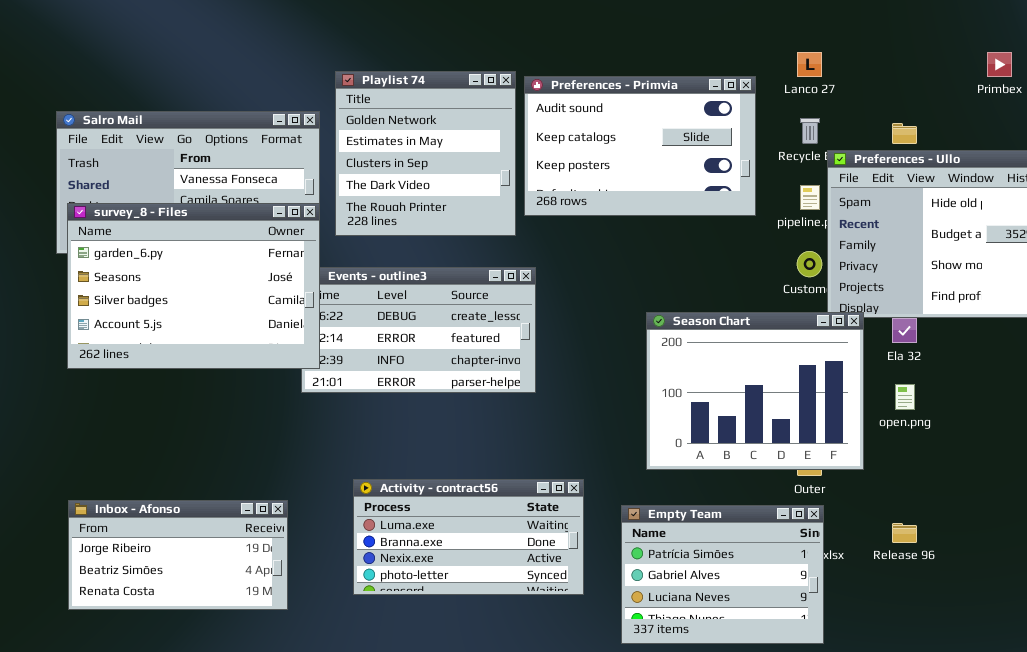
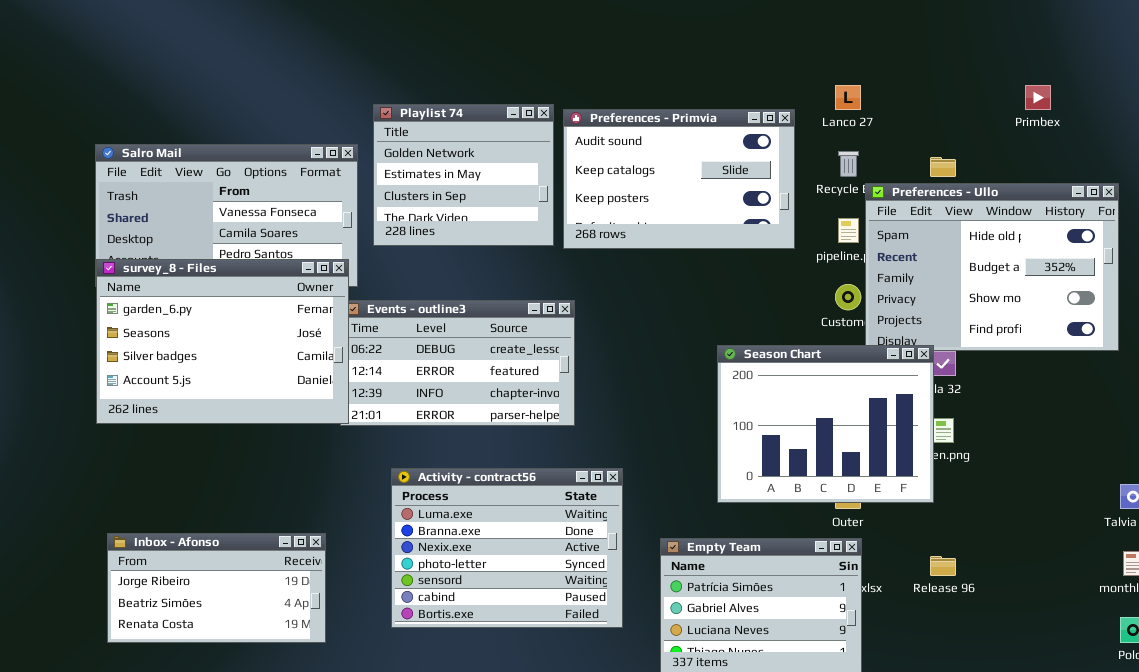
Playlist 74: [335,71,516,236] -> [373,104,554,246], resized
survey_8 - Files: [67,203,320,369] -> [96,259,349,424], moved
Season Chart: [646,312,864,470] -> [717,345,934,503], moved
Activity - contract56: [353,479,584,595] -> [391,468,623,628], resized

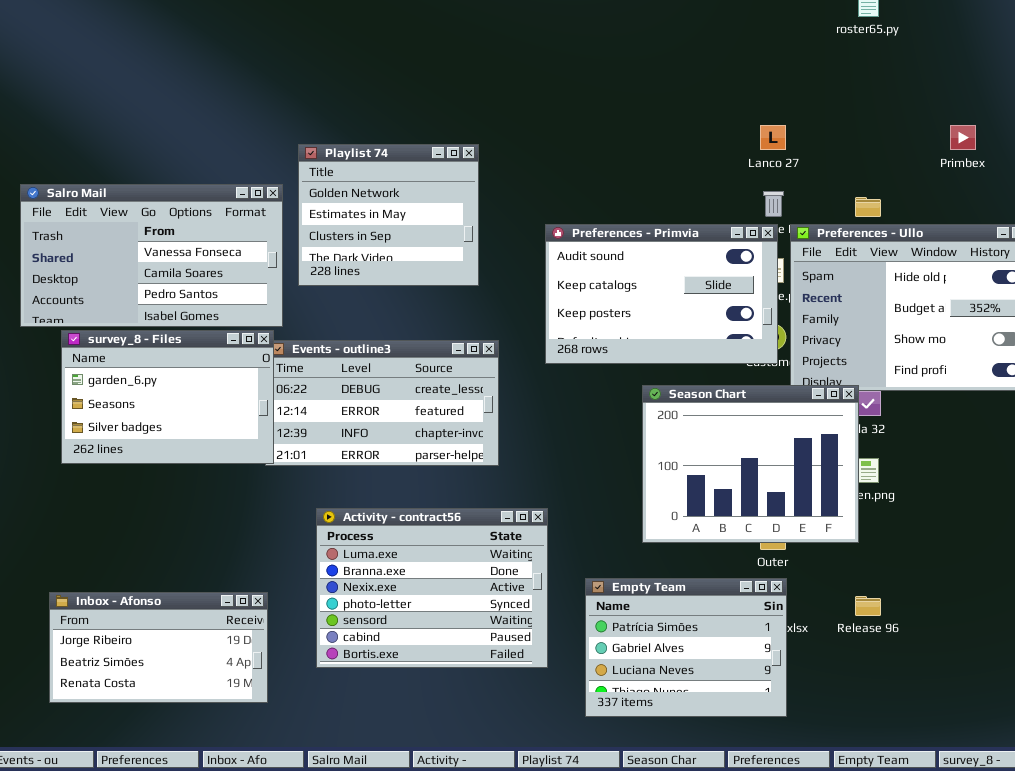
Preferences - Primvia: [563,109,795,249] -> [545,224,778,364], moved
survey_8 - Files: [96,259,349,424] -> [61,330,274,464], resized
Inbox - Afonso: [107,533,326,643] -> [49,592,268,703], moved

